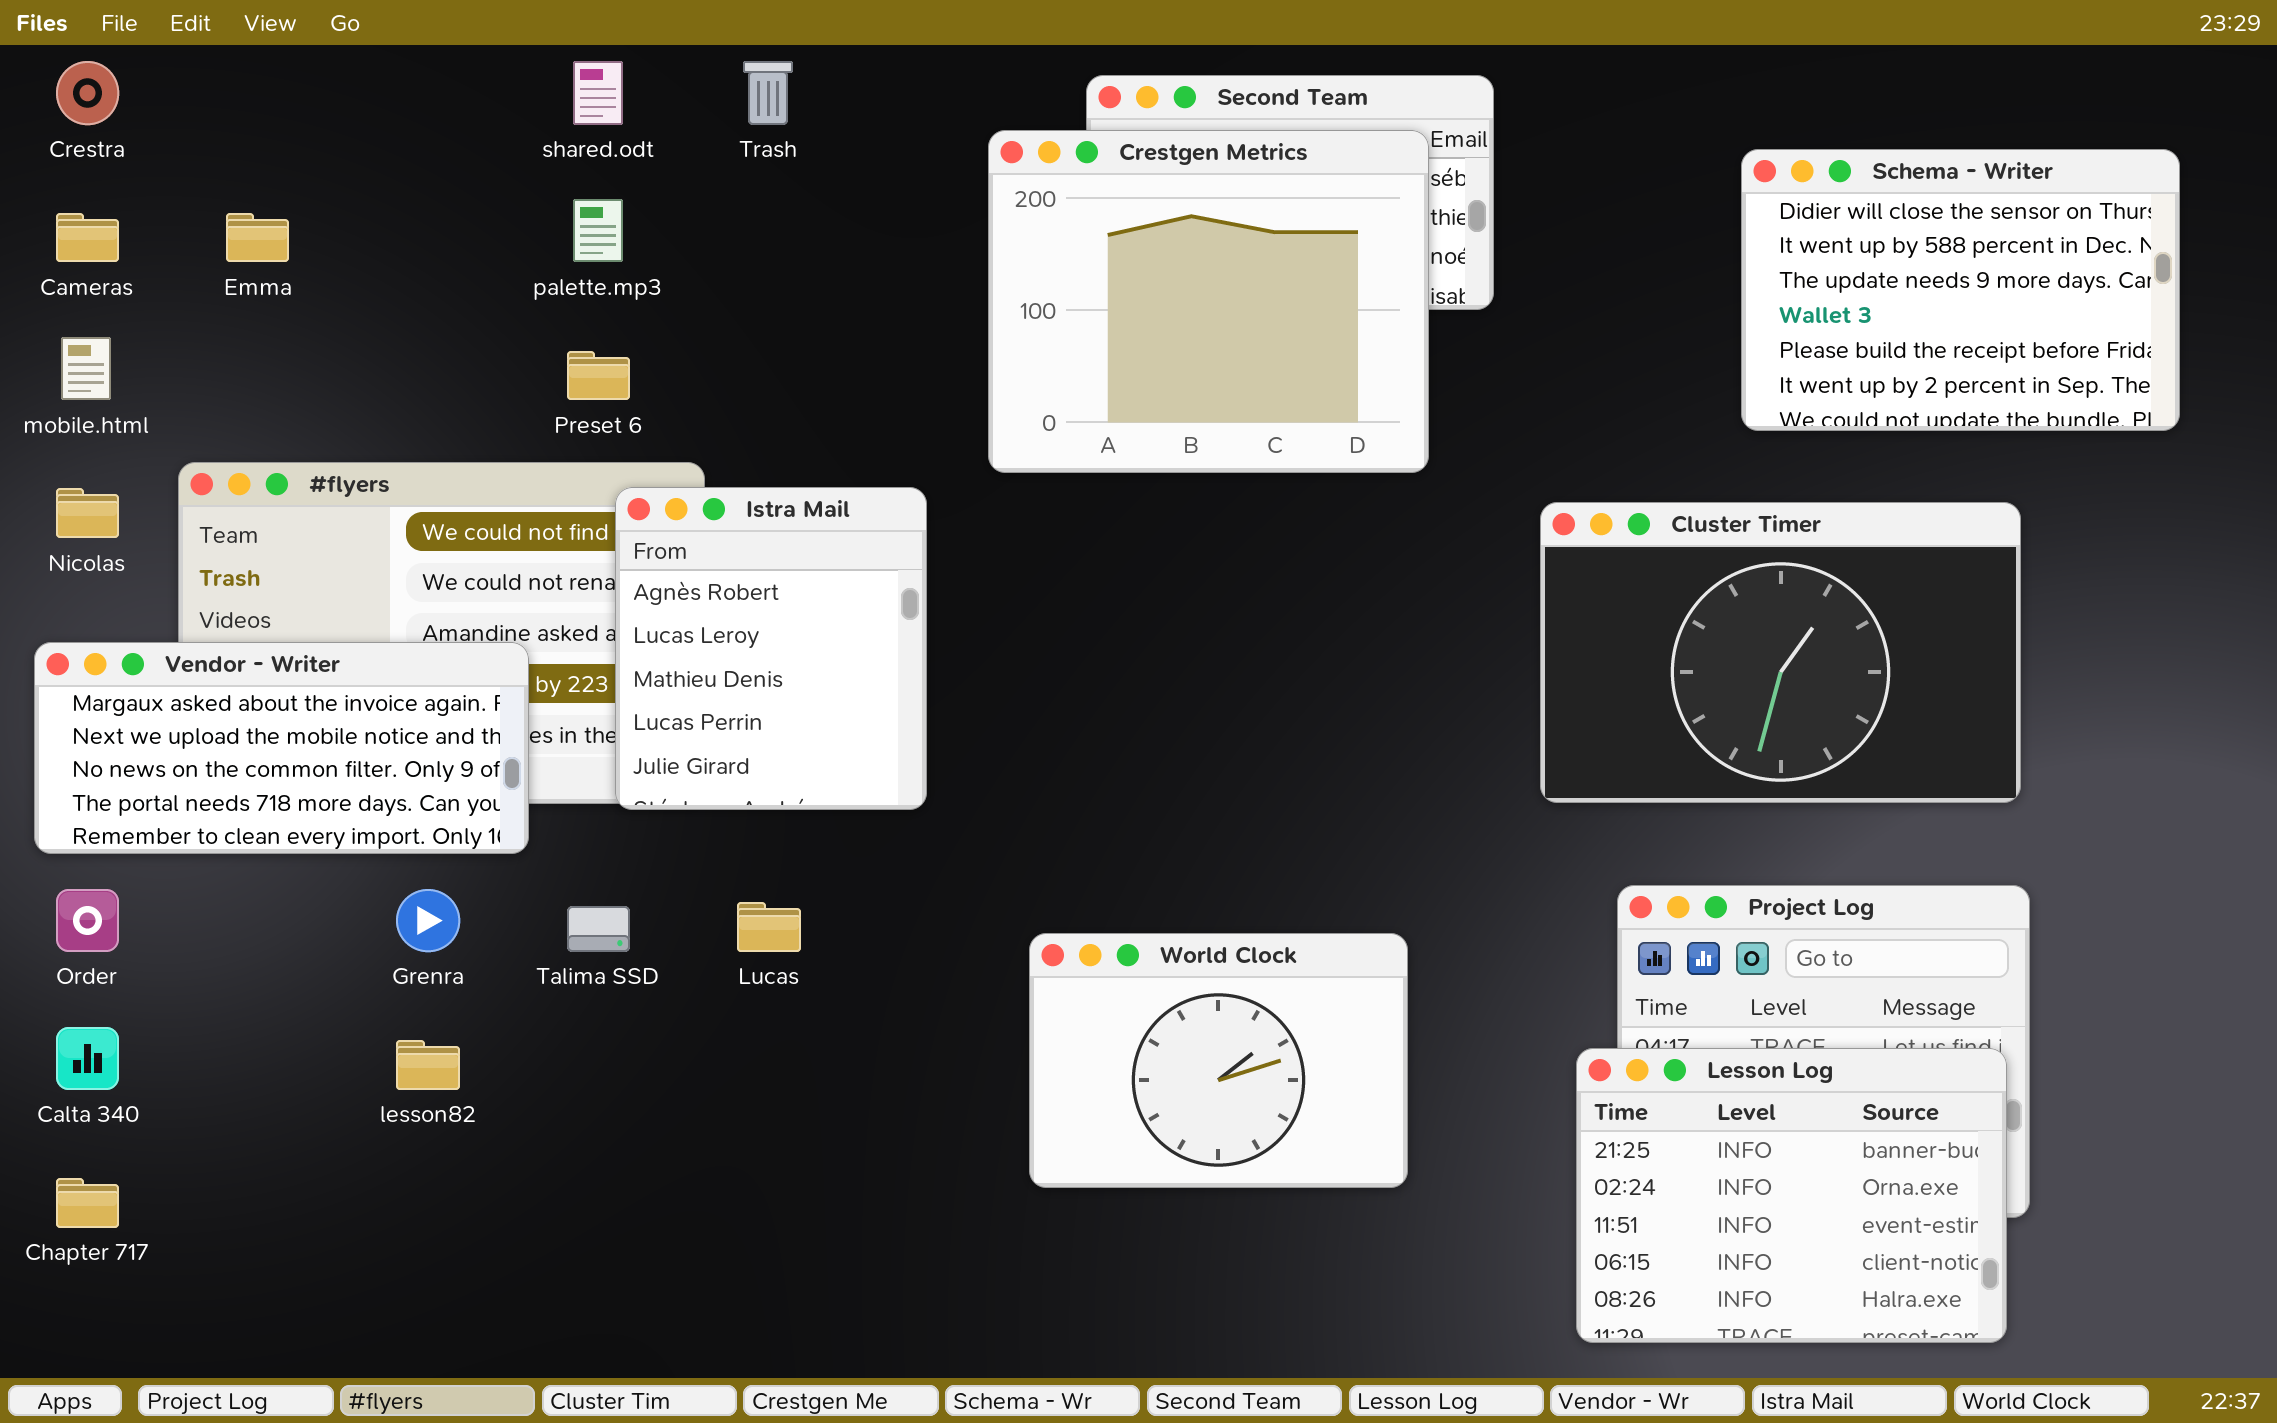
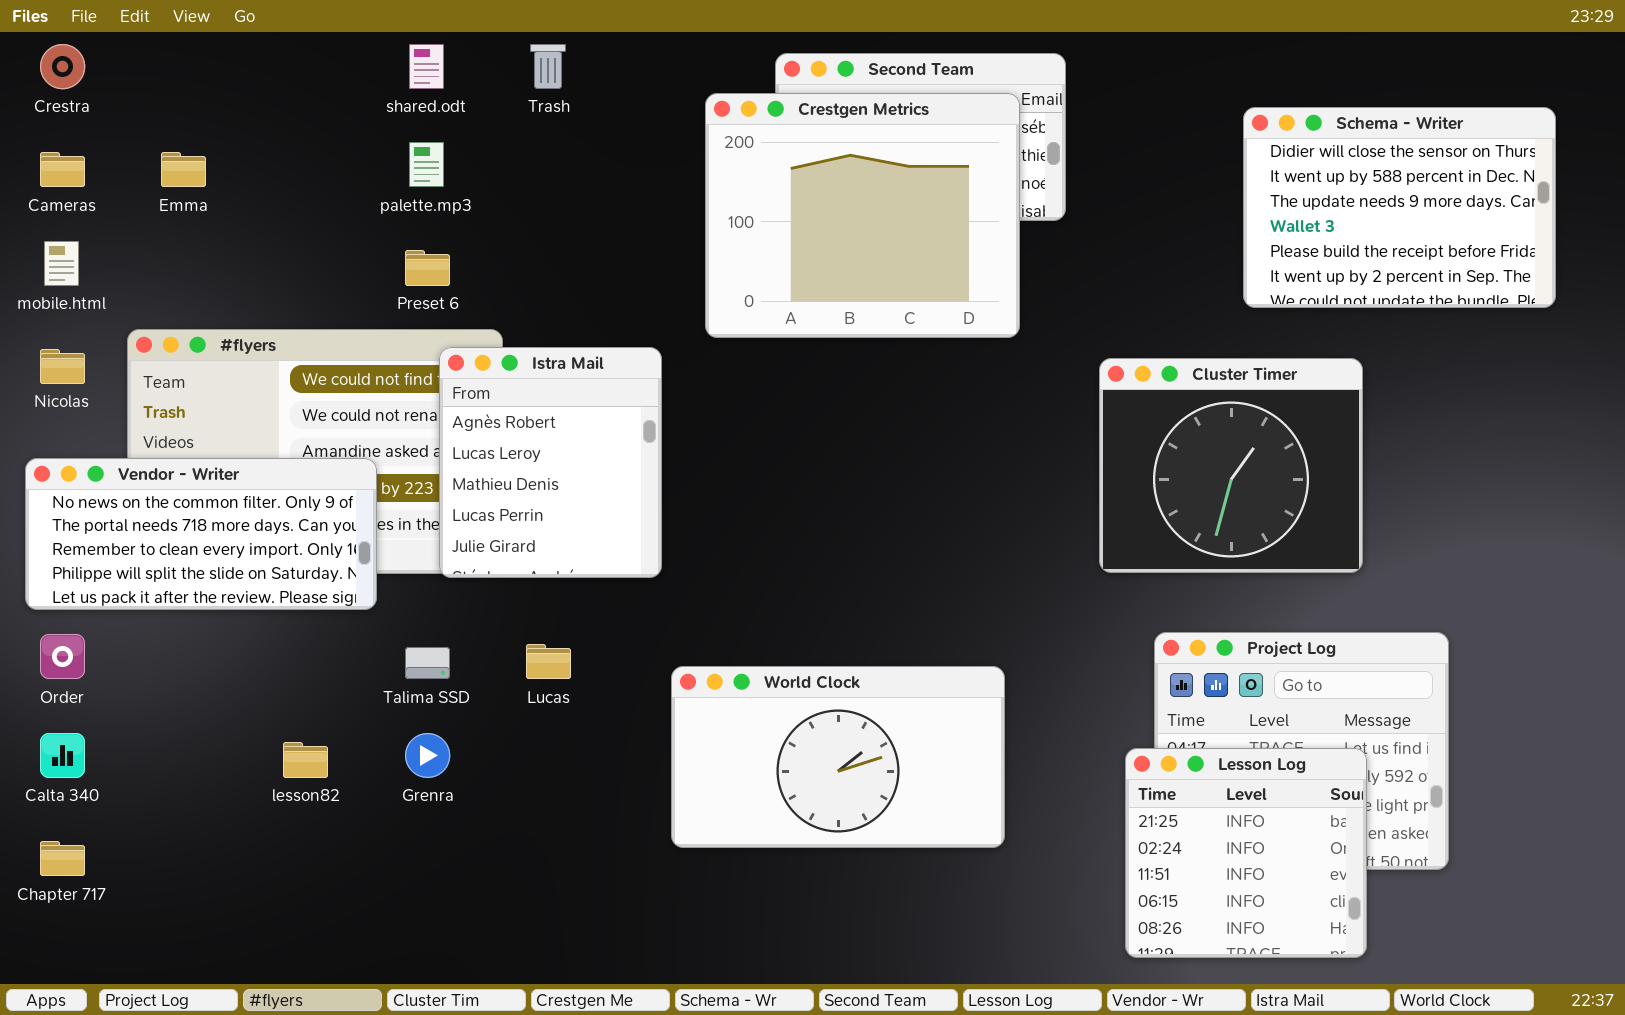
Cluster Timer: [1540,502,2021,803] -> [1099,358,1363,573], resized
Vendor - Writer: [34,642,529,854] -> [25,458,377,610], scrolled down 2 rows
Grenra: [396,889,460,952] -> [405,733,450,778], moved
World Clock: [1029,933,1408,1188] -> [671,666,1005,848], resized
Lesson Log: [1576,1048,2007,1343] -> [1125,748,1367,958], resized

